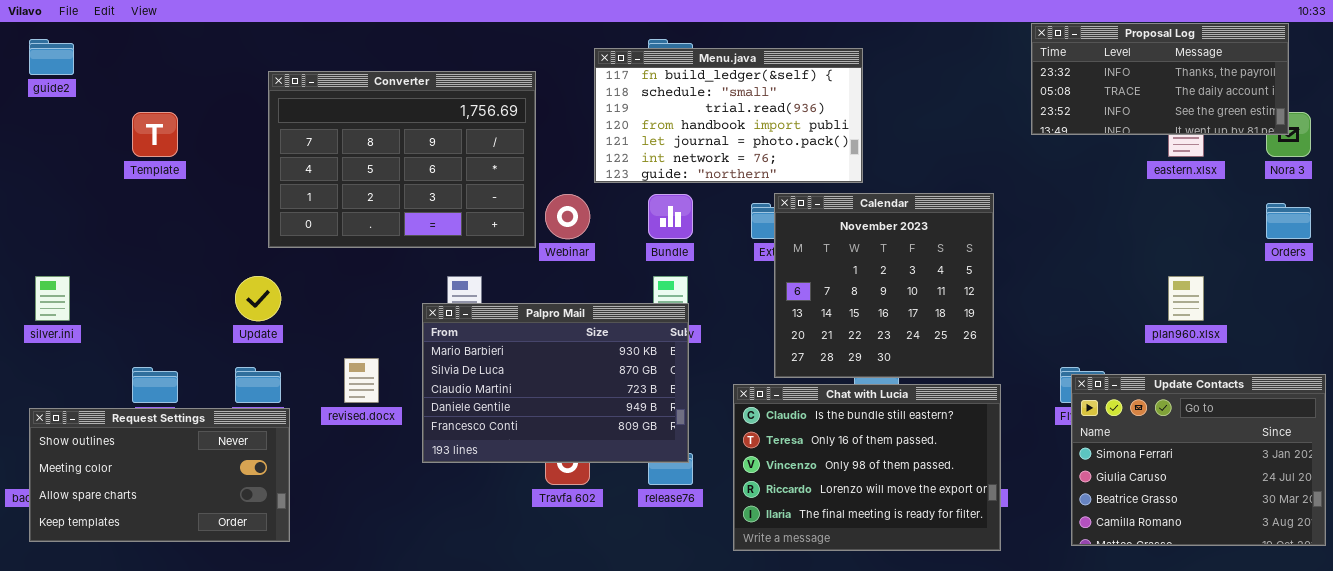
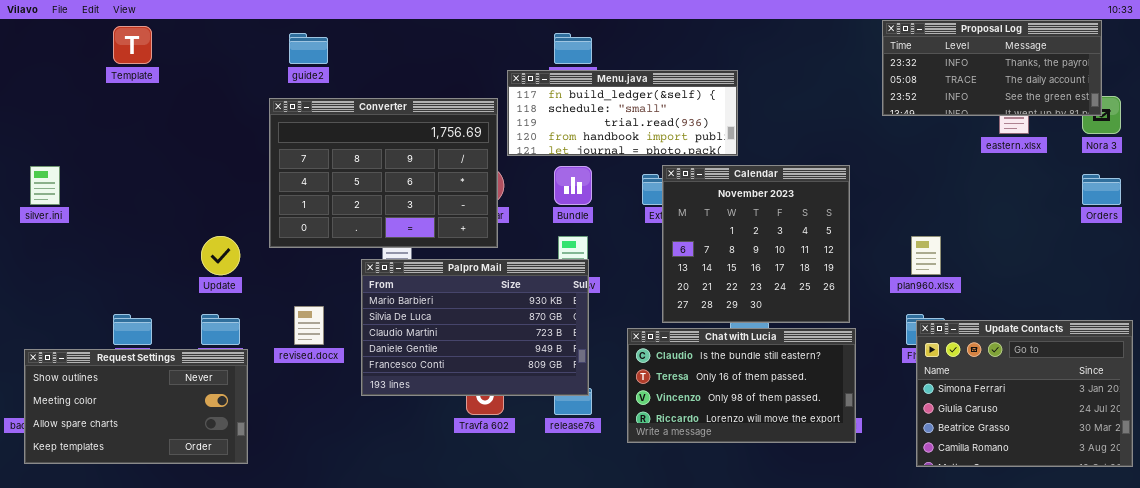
guide2: [29,39,74,75] -> [289,33,328,64], moved
Menu.java: [594,48,863,183] -> [507,70,738,156], resized
Converter: [268,71,536,248] -> [269,98,498,248], moved
Template: [132,112,178,157] -> [113,26,152,64], moved
silver.ini: [35,276,70,321] -> [30,166,60,205], moved
plan960.xlsx: [1168,276,1204,321] -> [911,236,941,275], moved
Chat with Lucia: [733,384,1001,551] -> [627,328,856,443], resized

